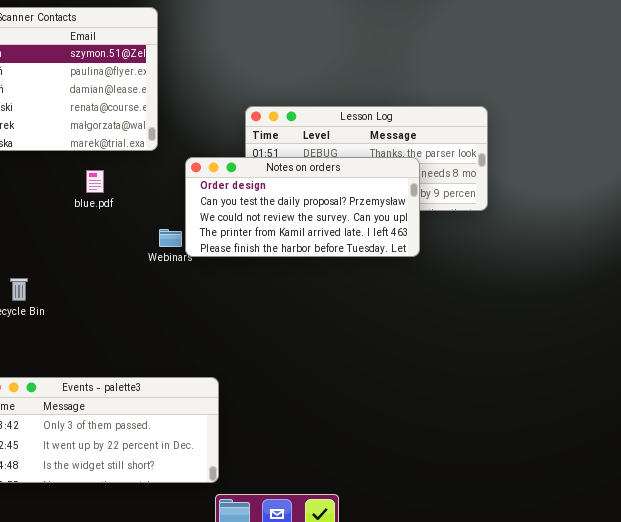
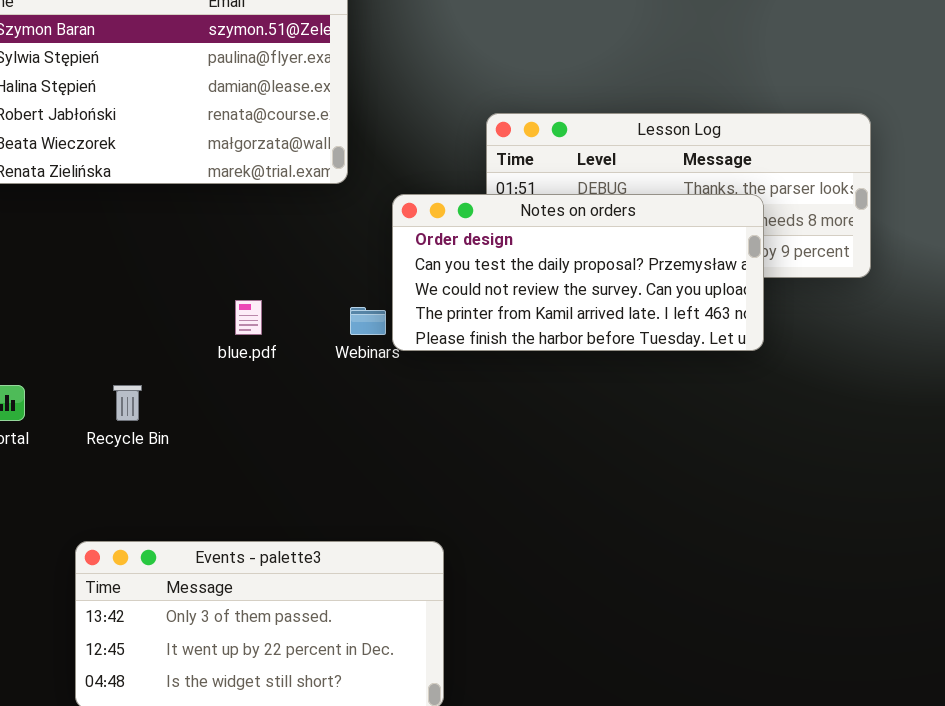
blue.pdf: [86,170,104,193] -> [235,300,262,335], moved

